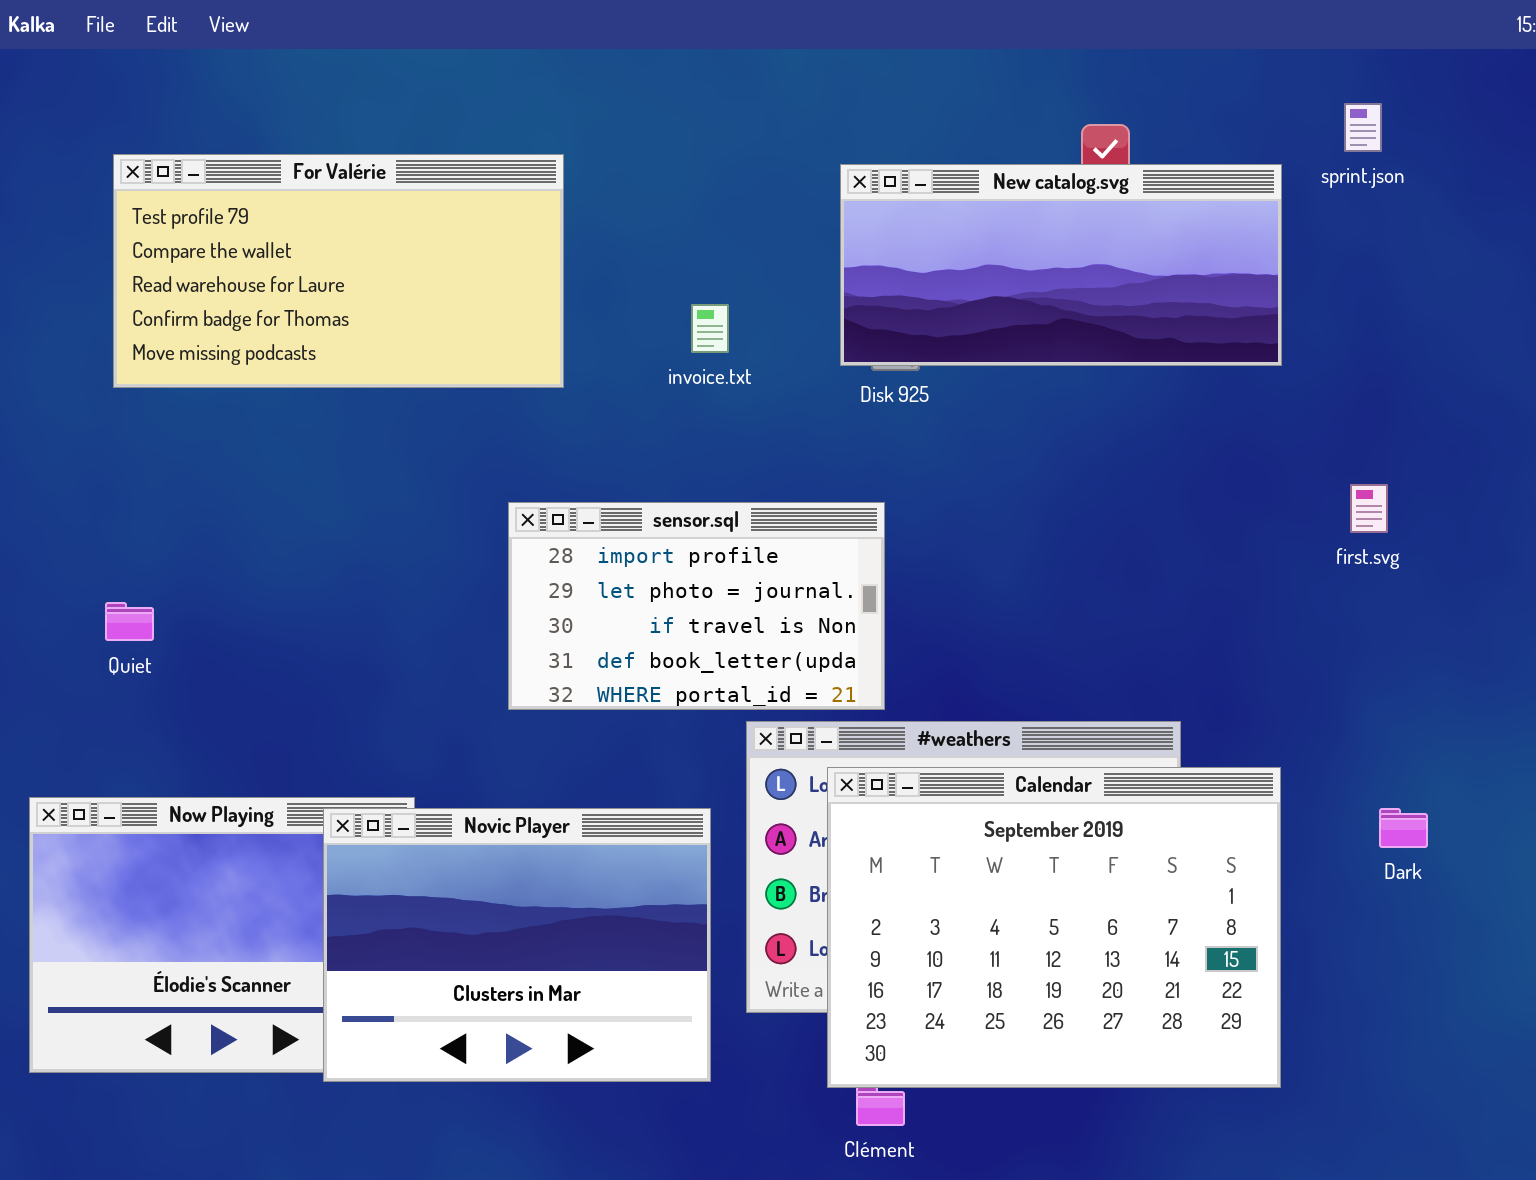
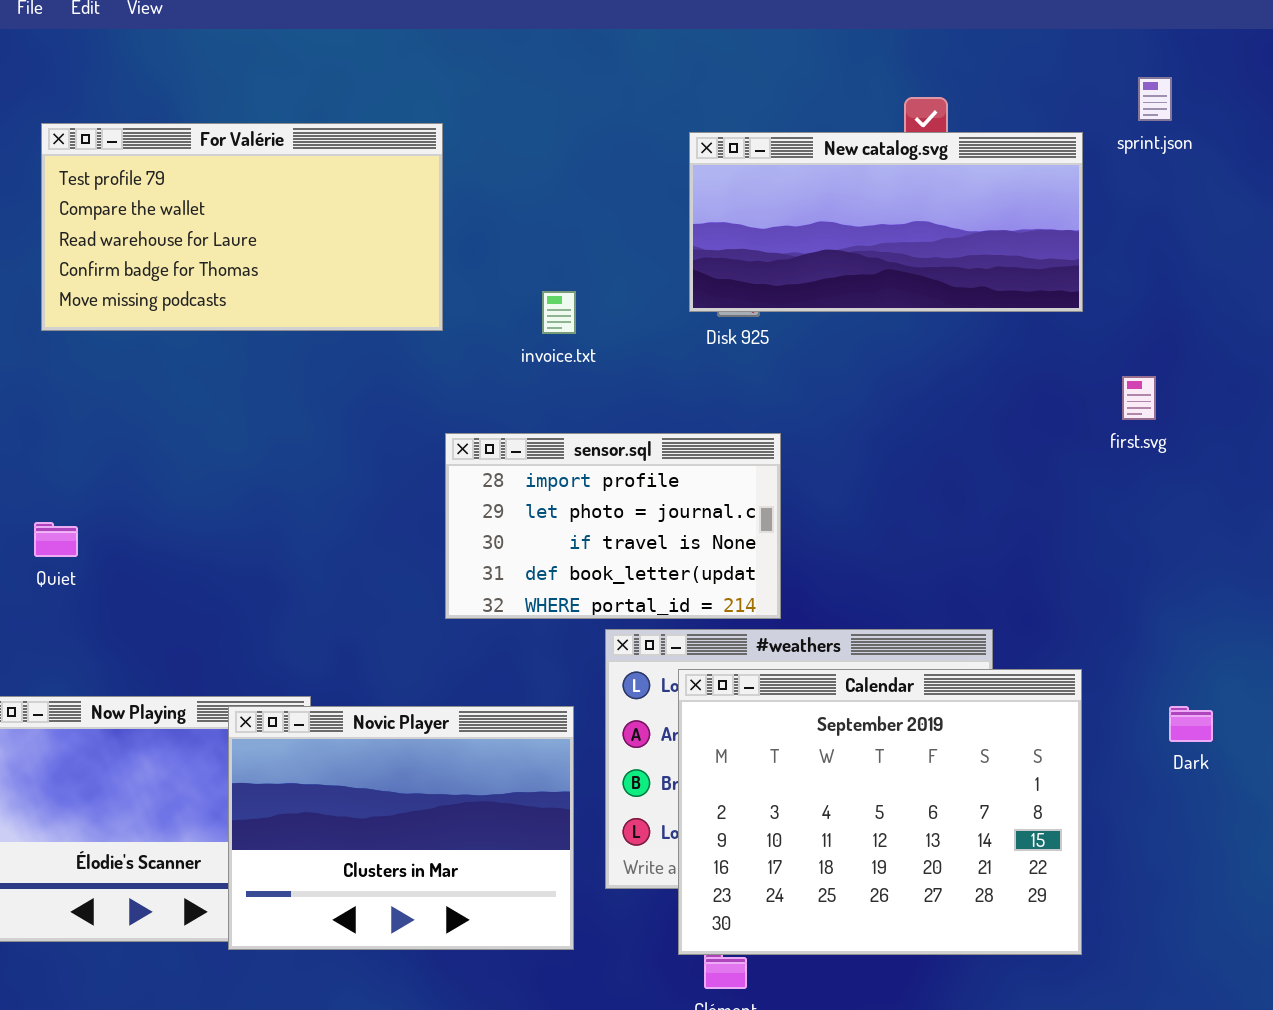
invoice.txt: [691,304,729,353] -> [542,291,576,334], moved
first.svg: [1350,484,1388,533] -> [1122,376,1156,420], moved
sensor.sql: [508,502,885,710] -> [445,433,781,619], moved

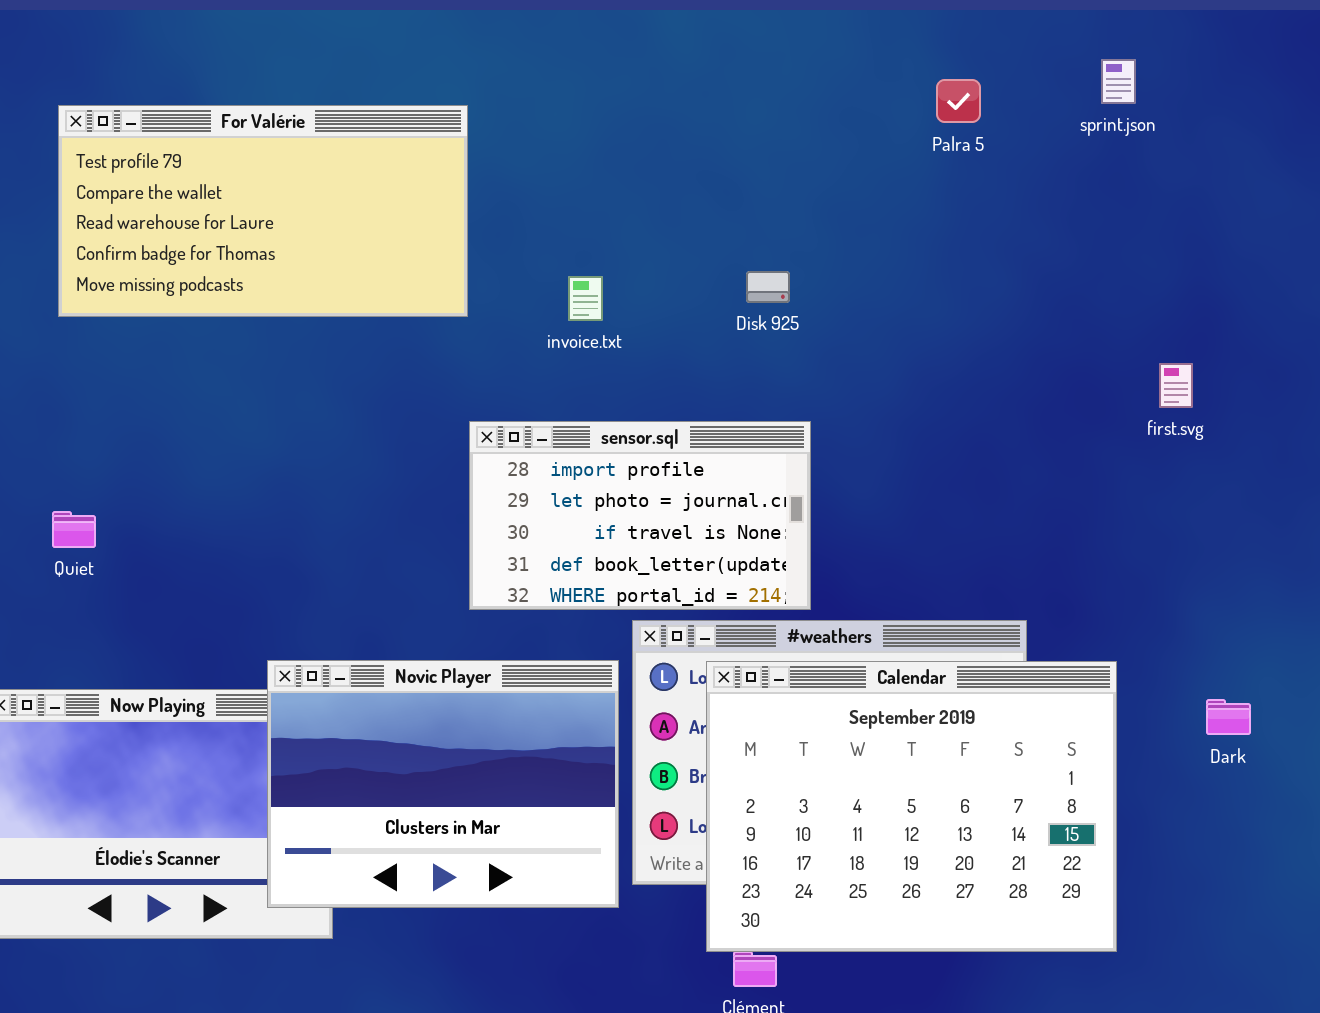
sprint.json: [1138,77,1172,121] -> [1101,59,1136,104], moved
New catalog.svg: [689,132,1083,312] -> none, closed
Novic Player: [228,706,574,950] -> [267,660,619,908], moved

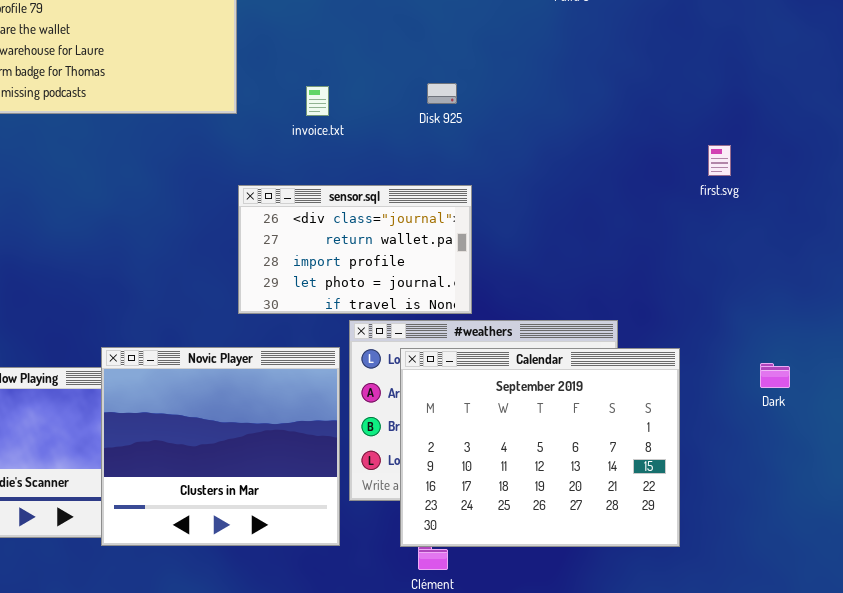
sensor.sql: [469,421,811,610] -> [238,185,472,314], scrolled up 2 rows
Novic Player: [267,660,619,908] -> [101,347,340,546], resized
Dark: [1206,699,1251,735] -> [760,363,790,388], moved

